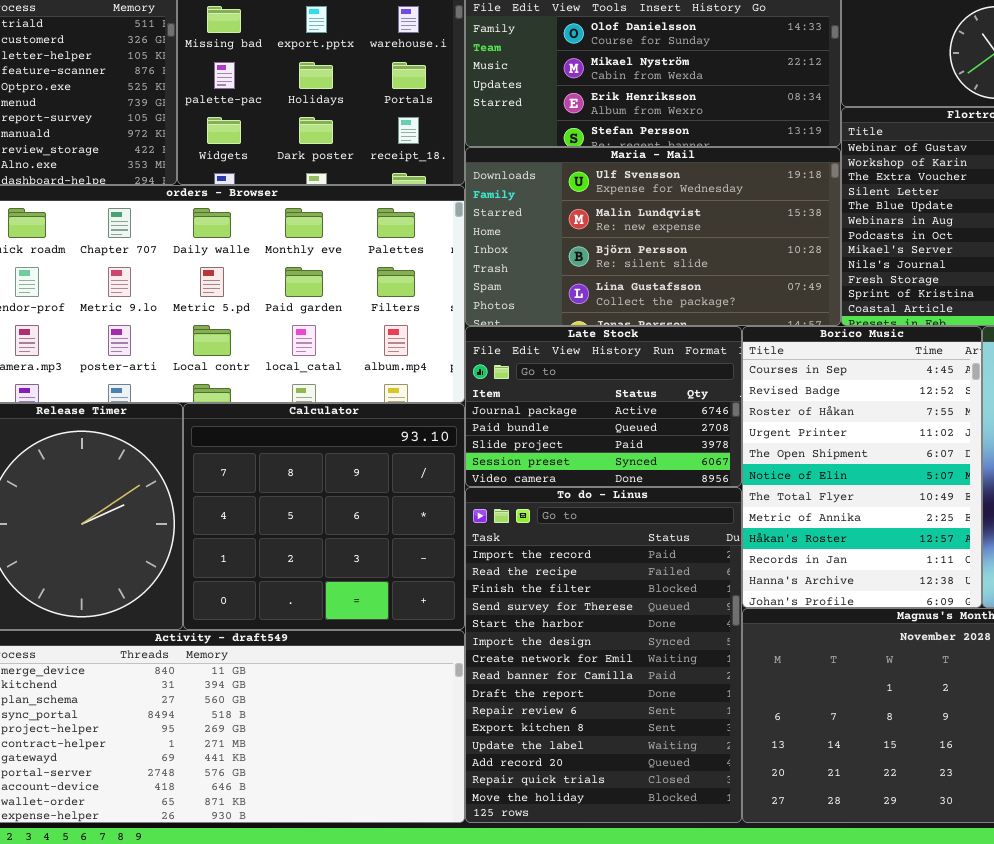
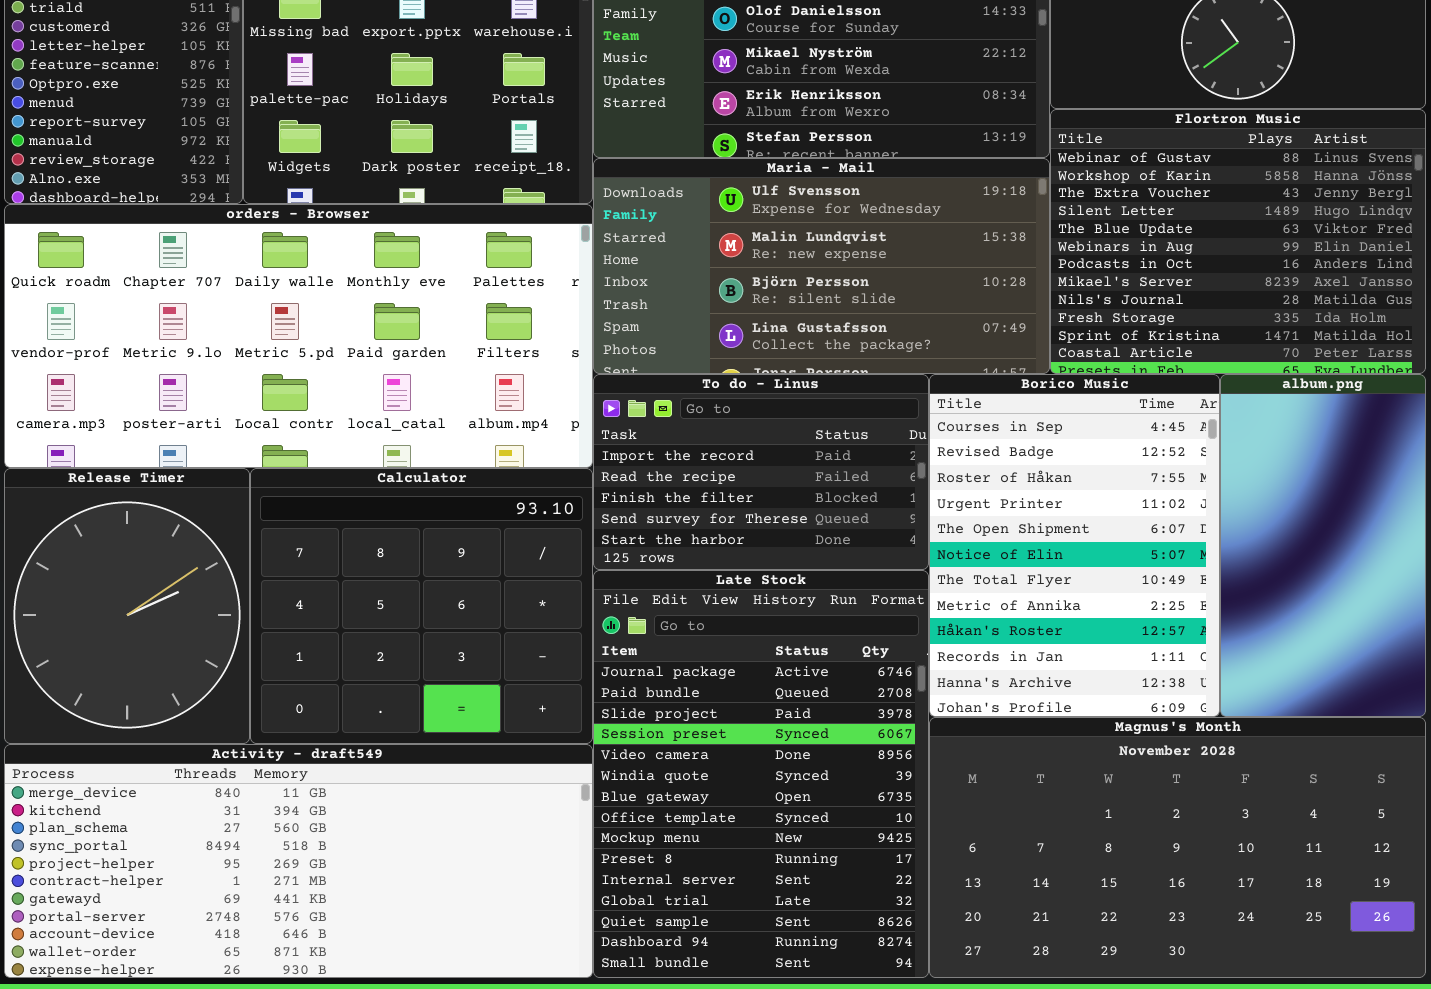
Late Stock: [465,326,742,487] -> [593,570,929,978], moved, resized
To do - Linus: [465,487,742,823] -> [593,374,929,570], moved, resized

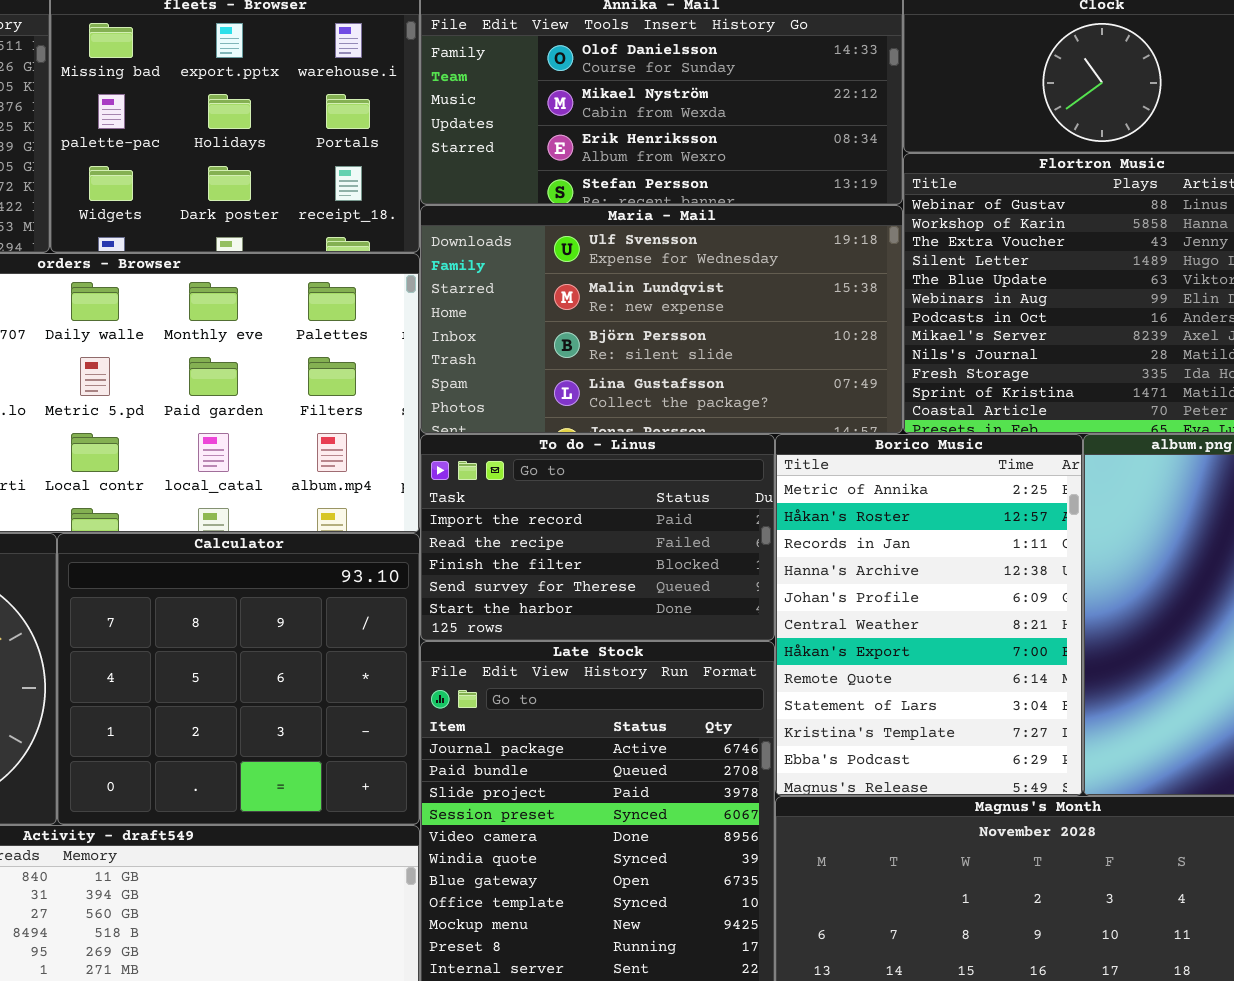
Borico Music: [929,374,1220,717] -> [775,434,1083,796], scrolled down 7 rows

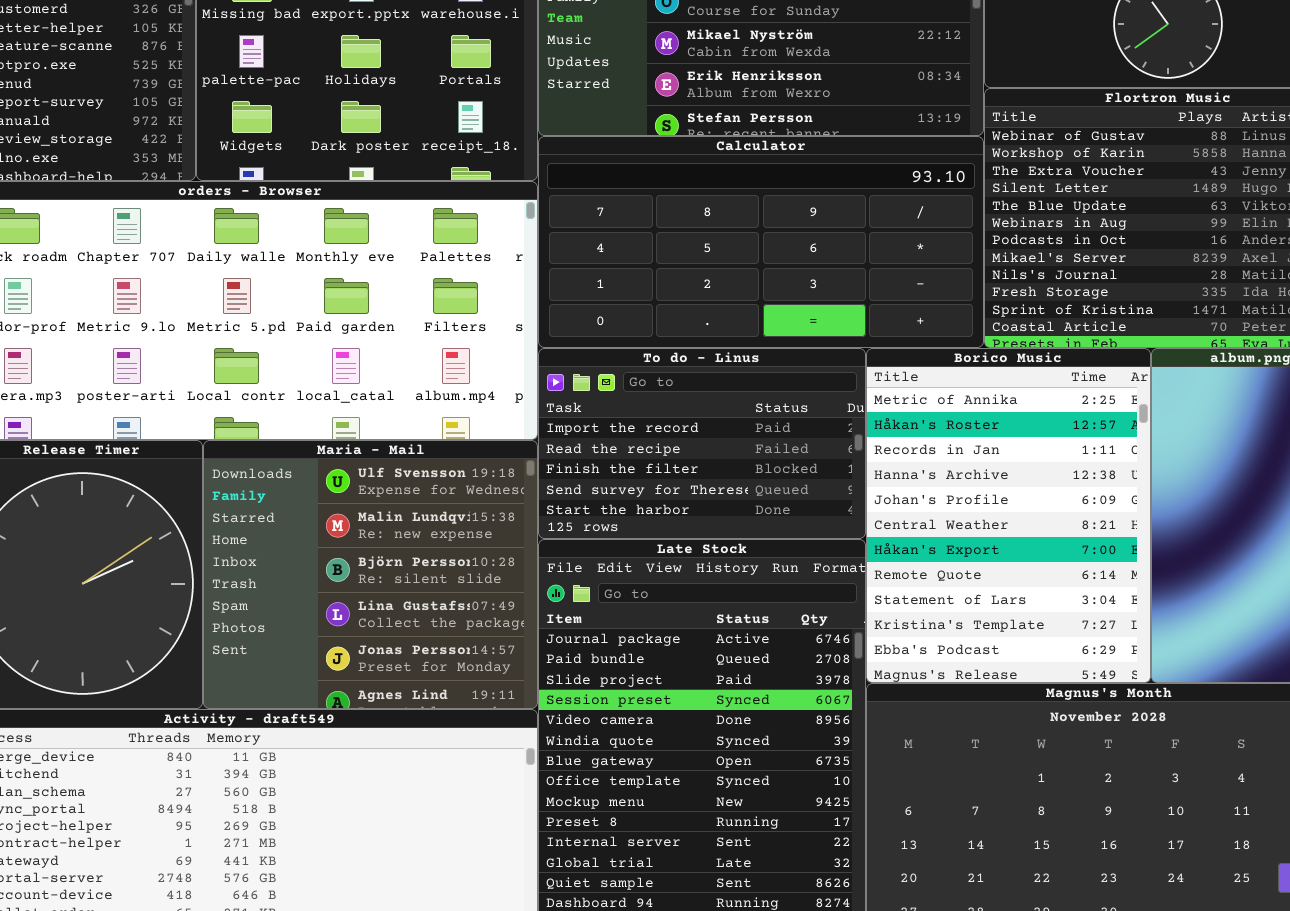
Maria - Mail: [420,205,903,434] -> [203,440,538,709], moved, resized
Calculator: [57,533,420,825] -> [538,136,984,348], moved, resized

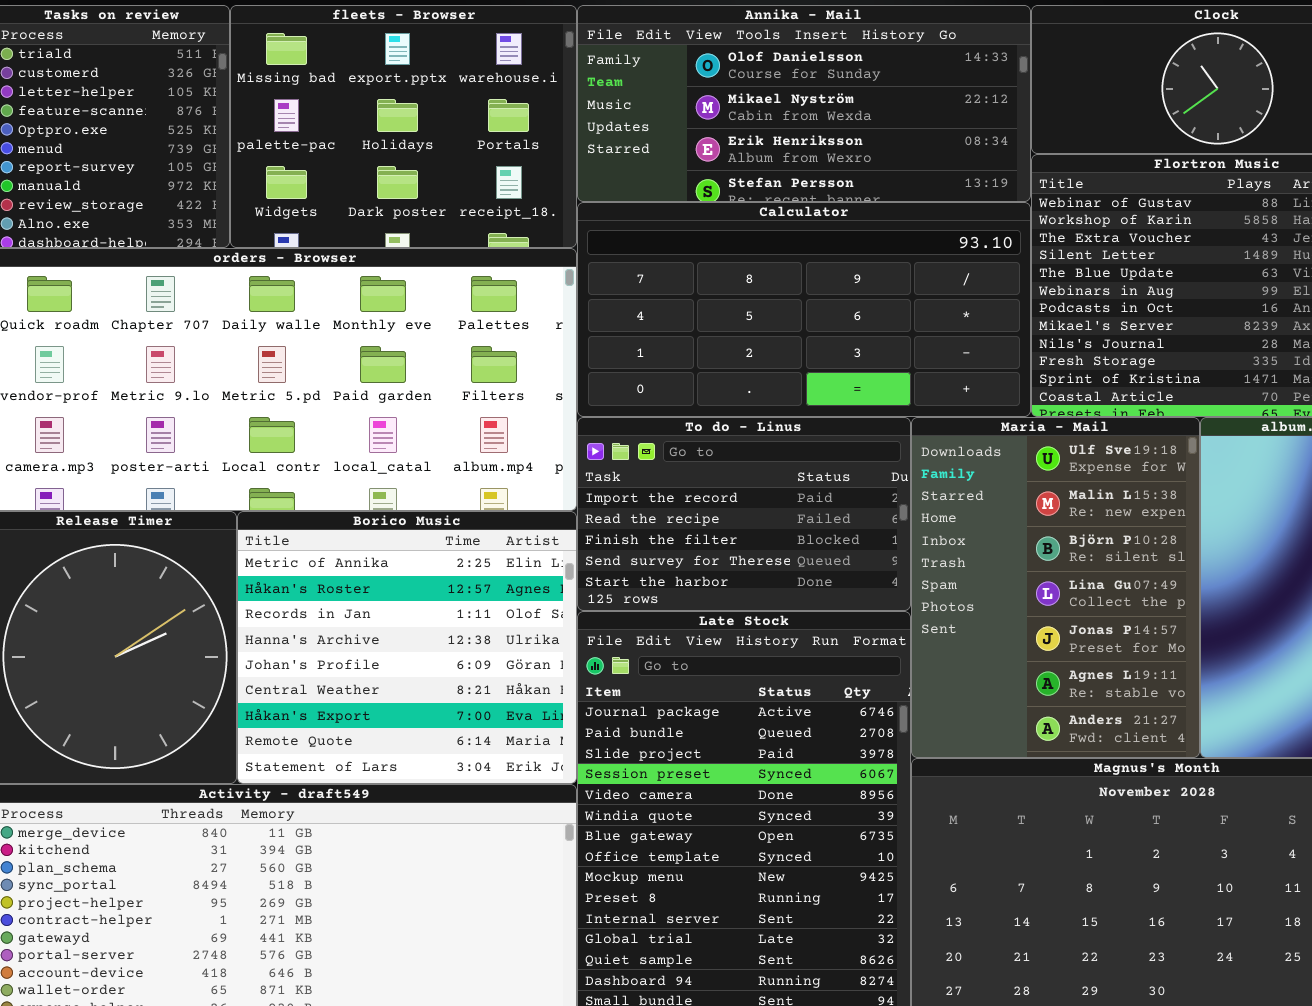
Borico Music: [866,348,1151,683] -> [237,511,577,784], moved, resized
Maria - Mail: [203,440,538,709] -> [911,417,1200,758], moved, resized

